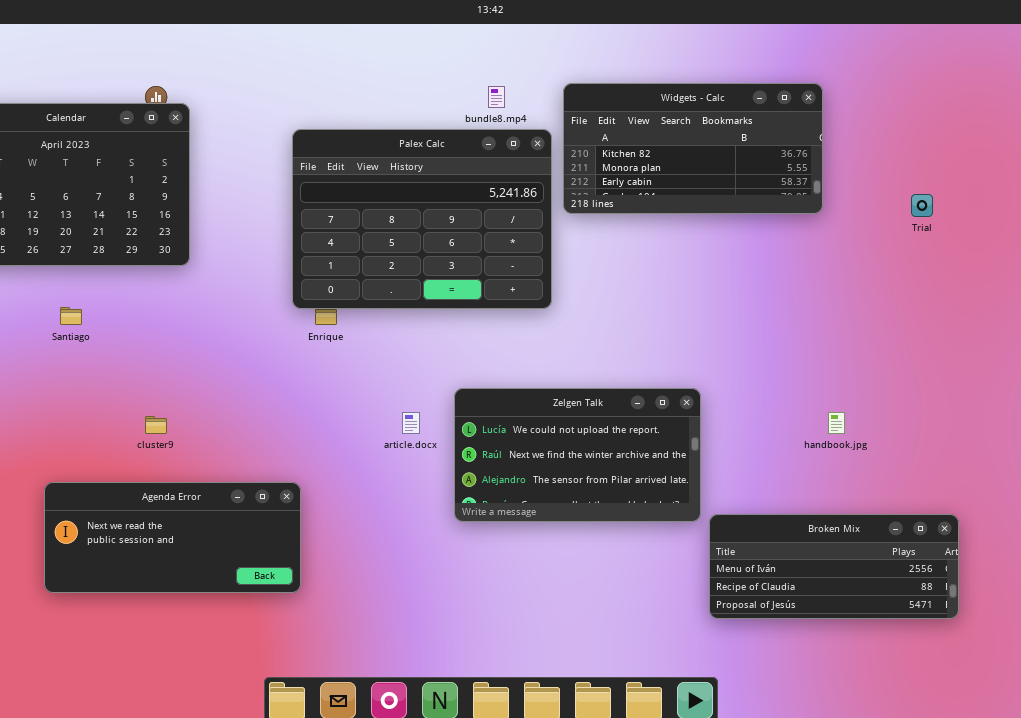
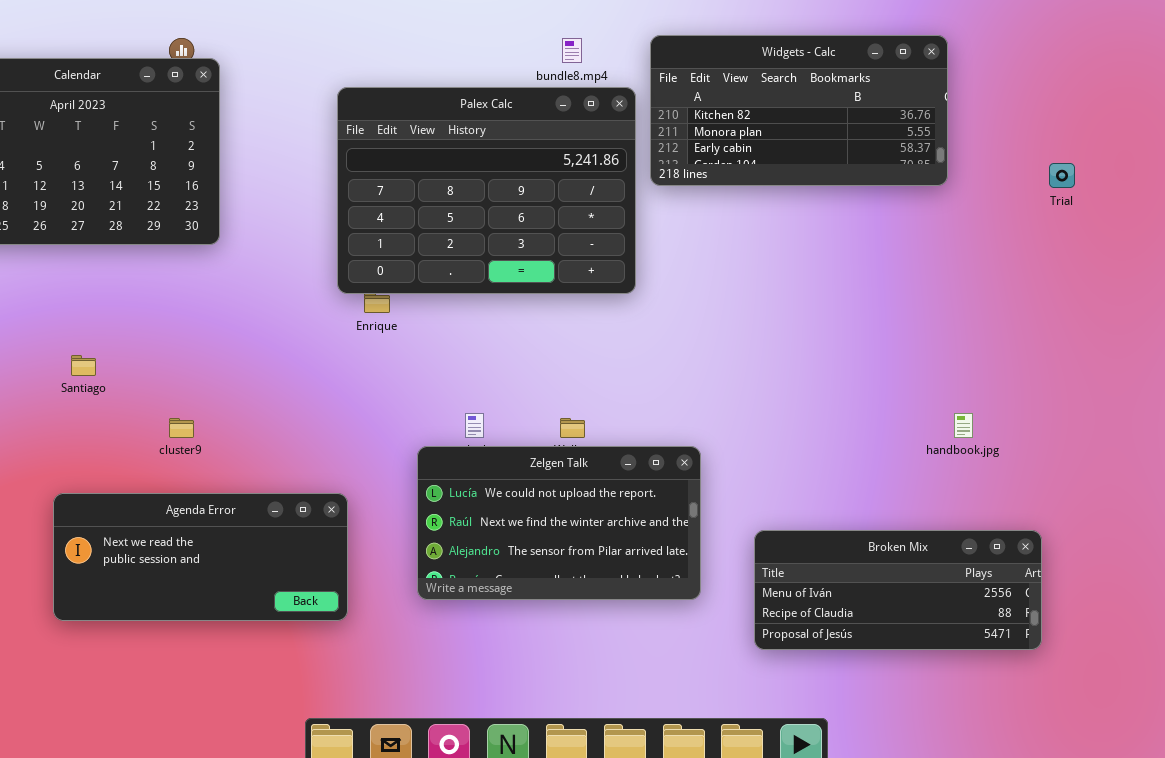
Santiago: [60,307,82,325] -> [71,355,96,376], moved
Zelgen Talk: [454,388,701,522] -> [417,446,701,600], moved
Broken Mix: [709,514,959,619] -> [754,530,1042,650], moved

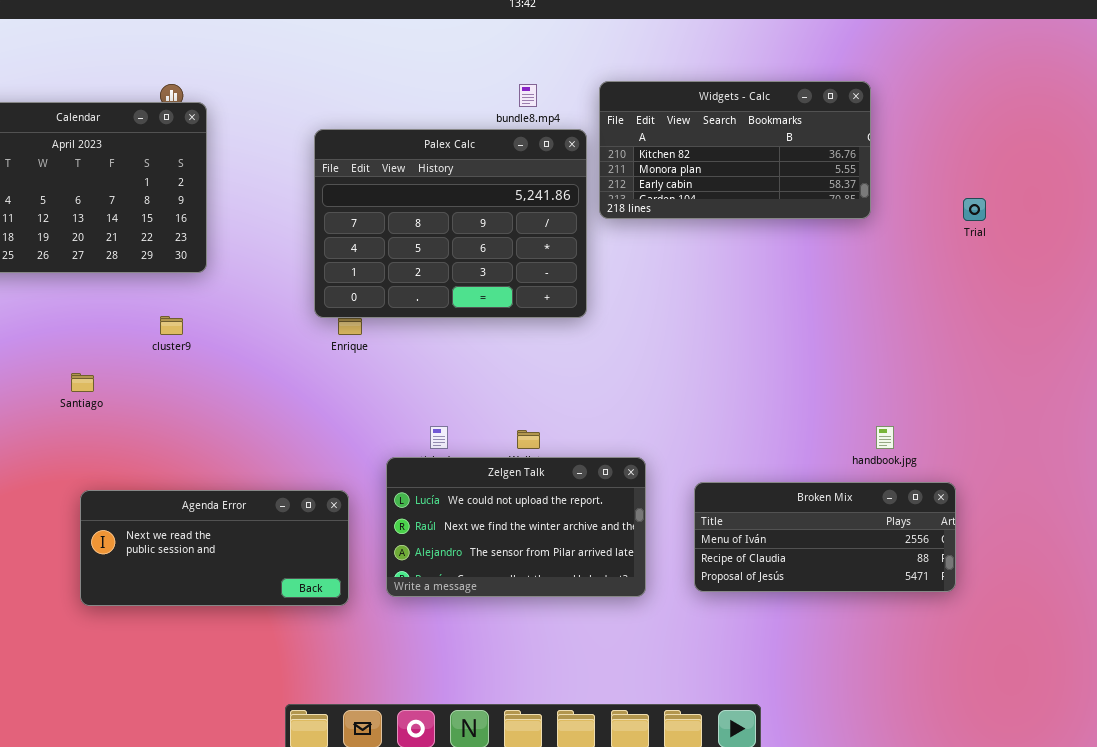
cluster9: [169,418,194,438] -> [160,316,183,335], moved
Agenda Error: [53,493,348,621] -> [80,490,349,606], moved
Broken Mix: [754,530,1042,650] -> [694,482,956,592], moved

